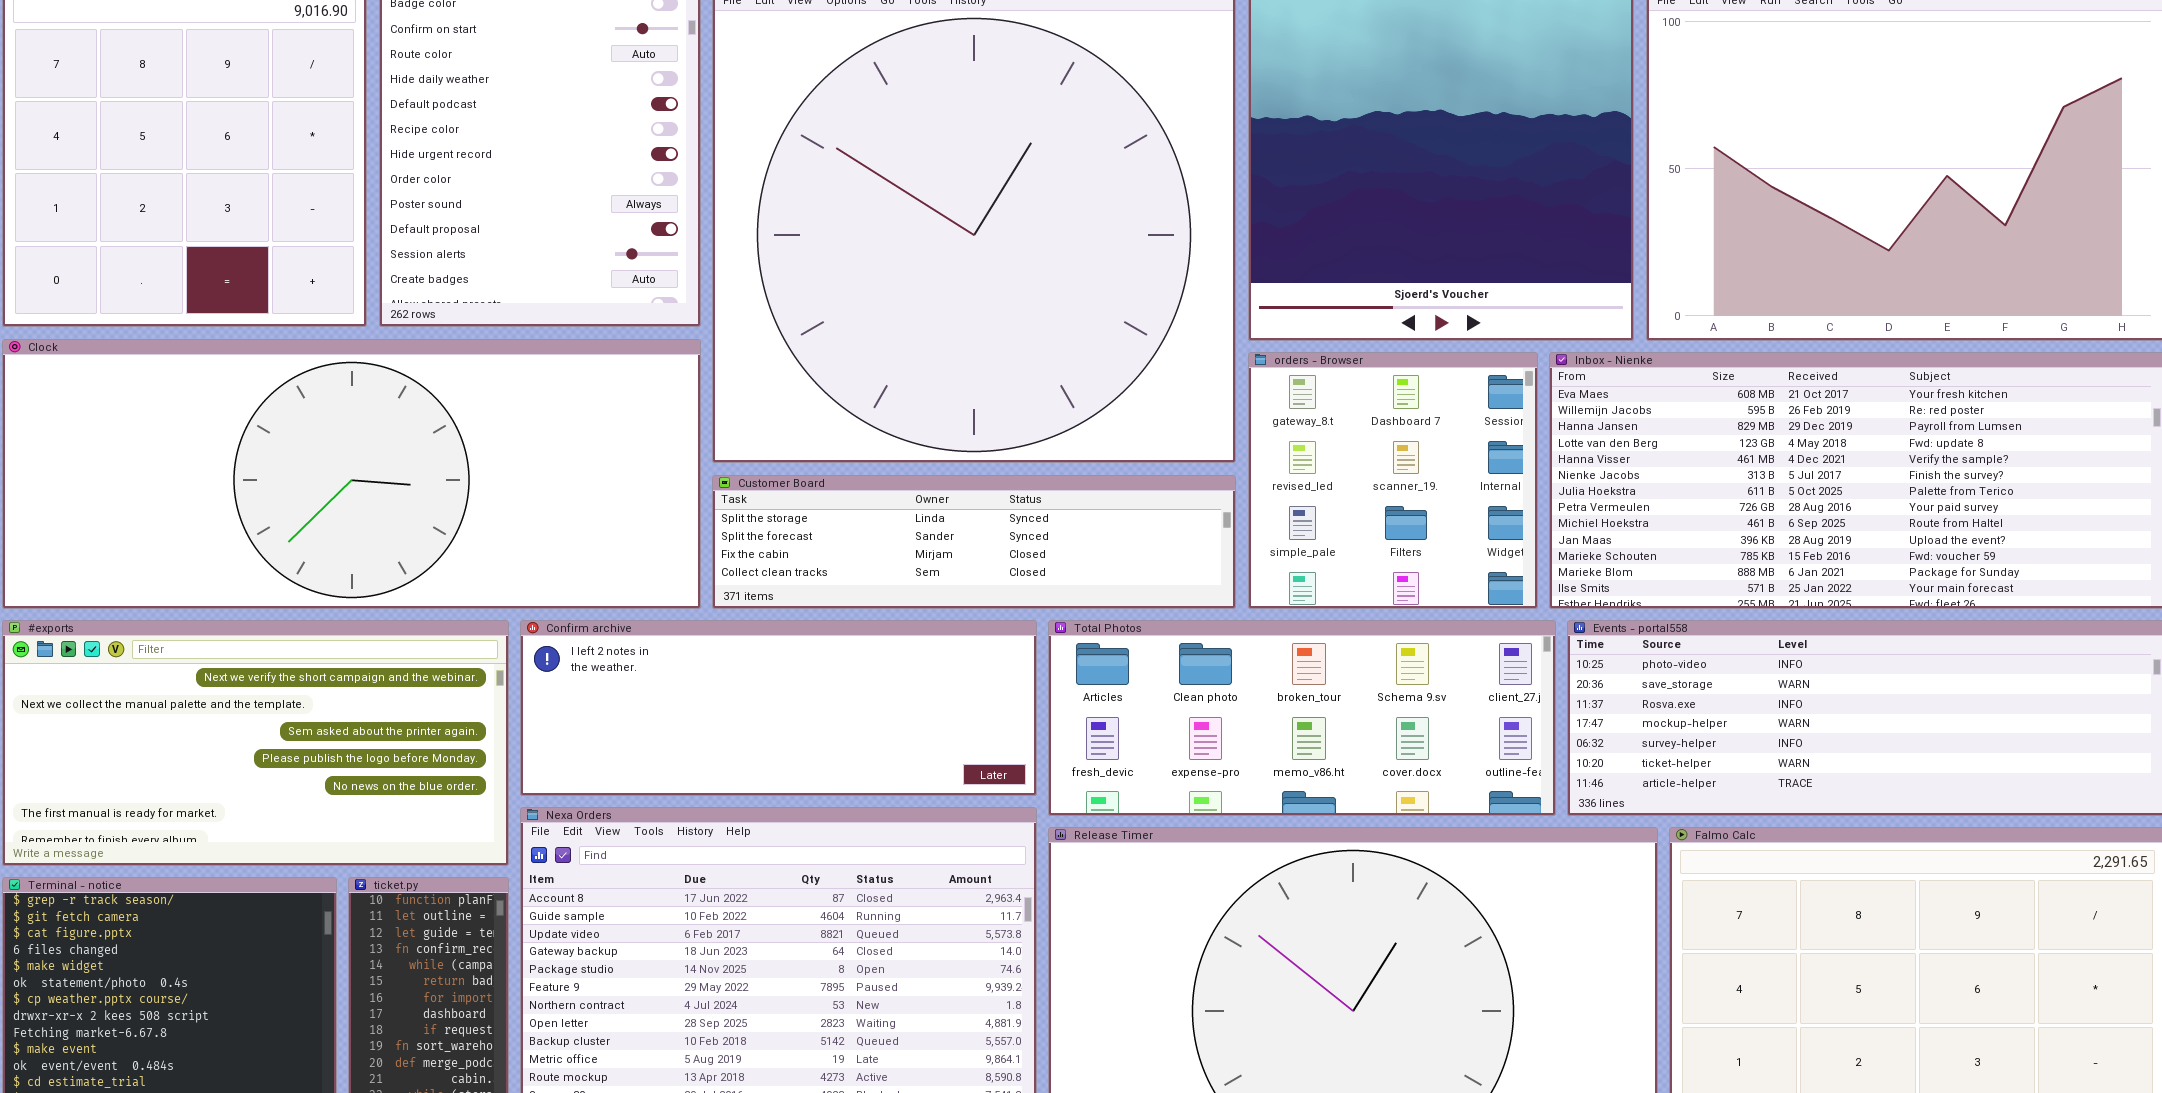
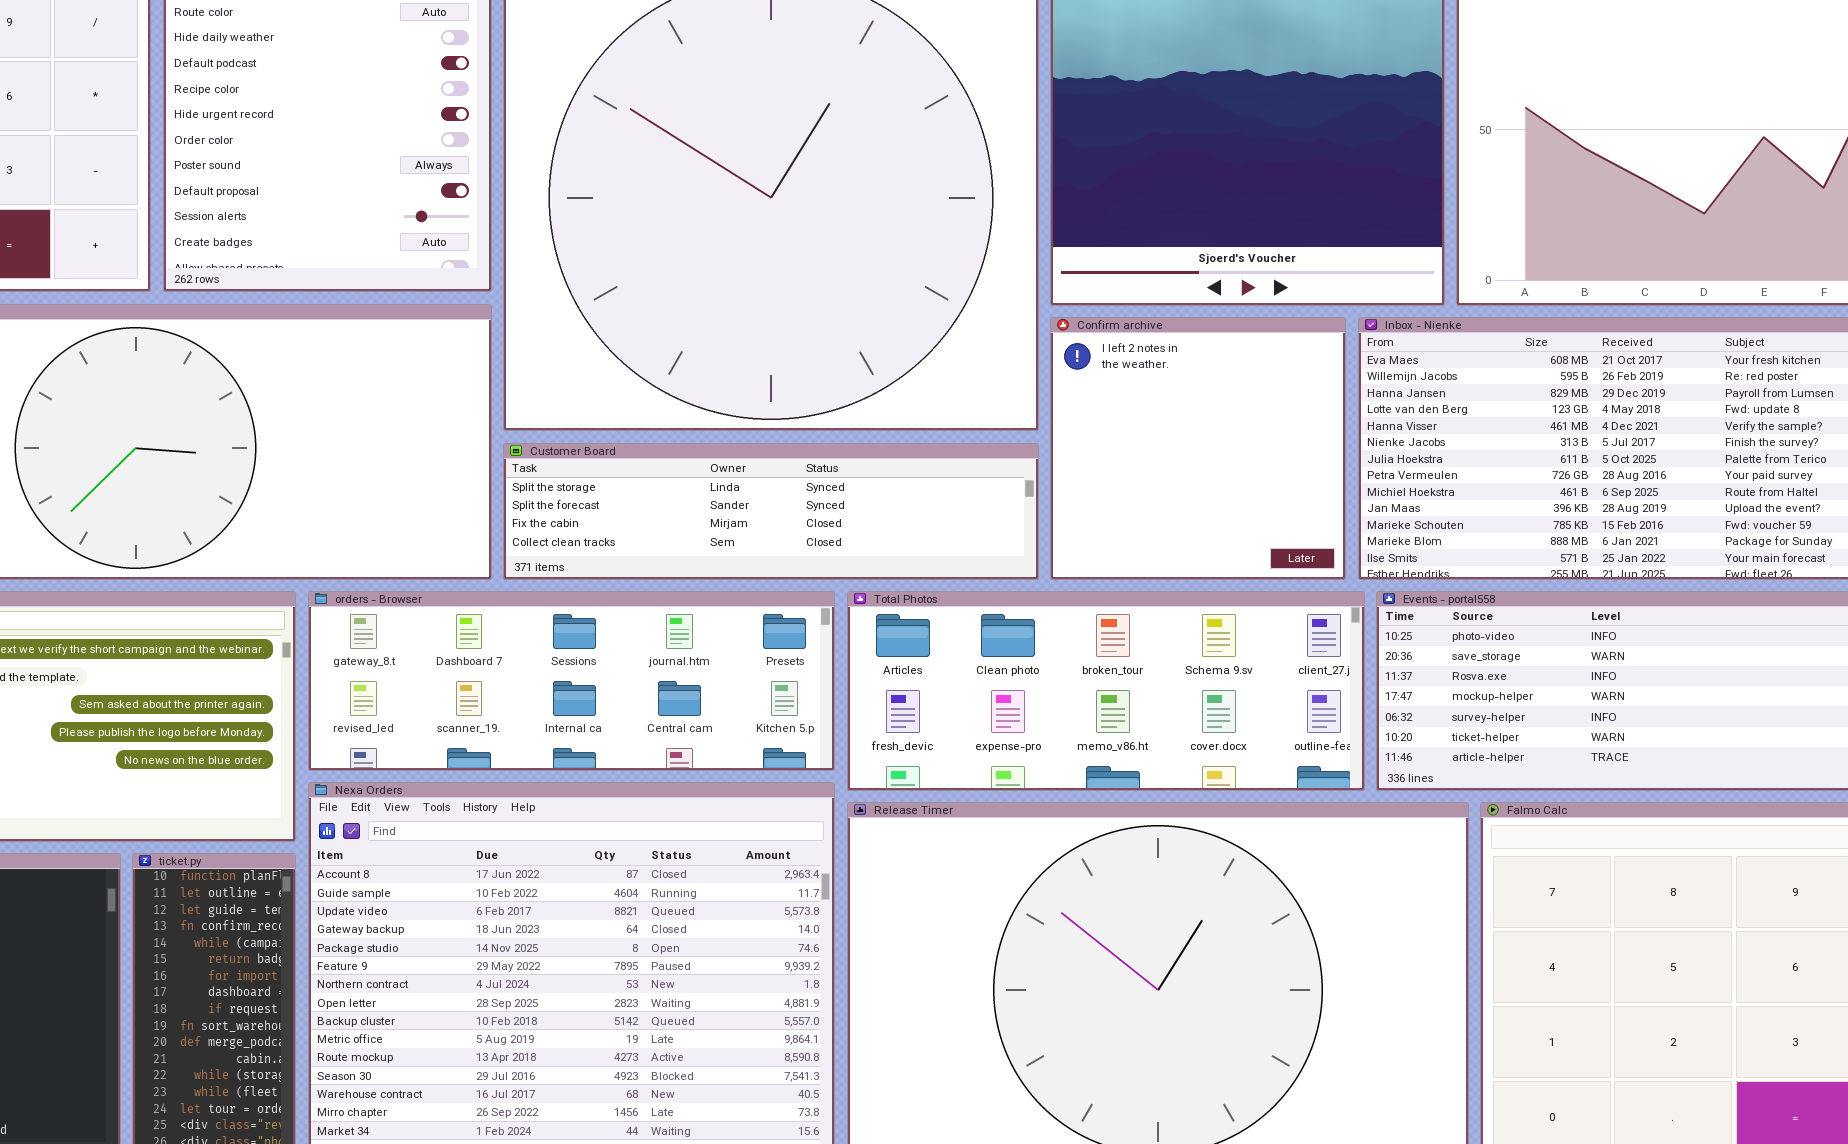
orders - Browser: [1248,352,1538,609] -> [308,591,835,771], moved, resized
Confirm archive: [520,620,1037,796] -> [1050,317,1346,580], moved, resized

